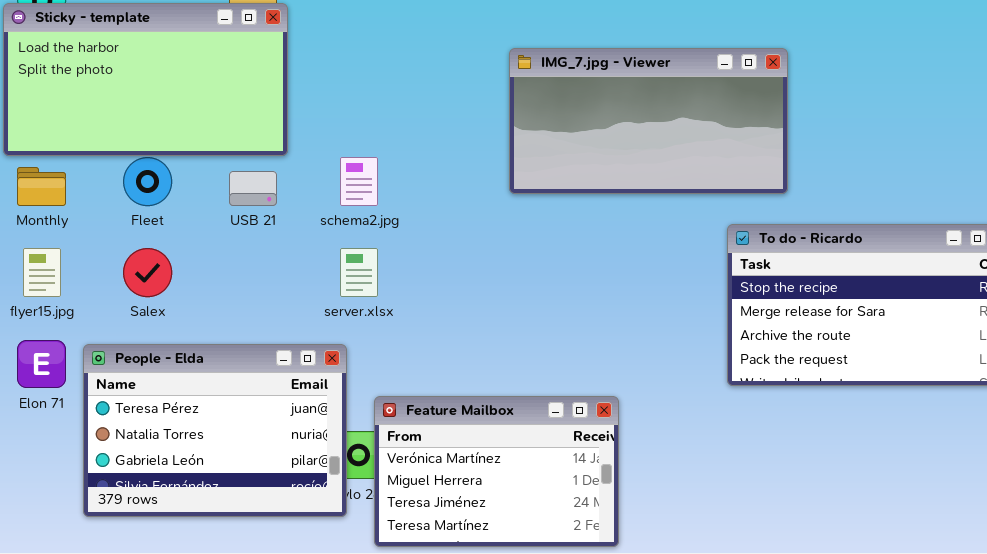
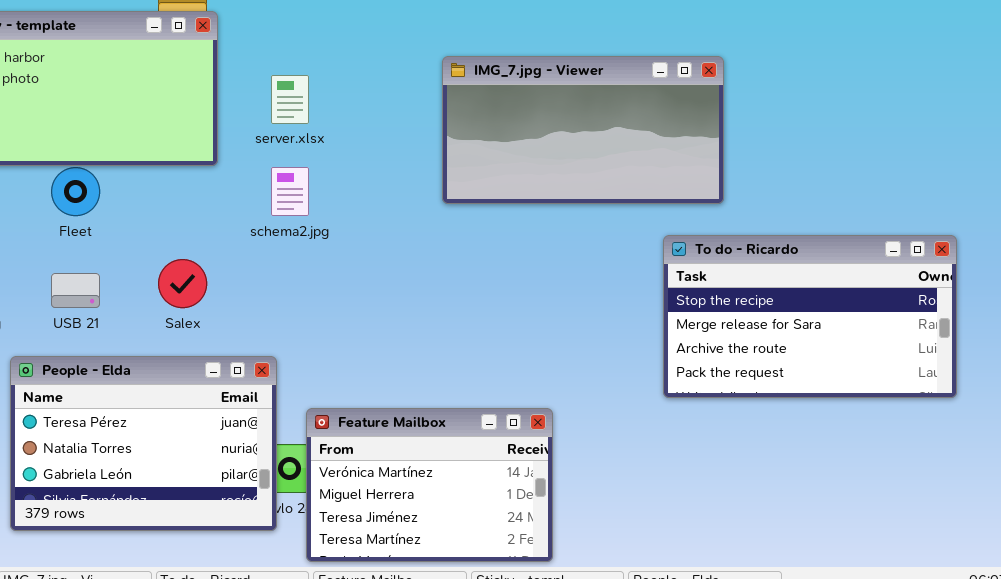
USB 21: [229,171,277,206] -> [51,273,100,308], moved
Salex: [123,248,172,297] -> [158,259,207,308], moved
server.xlsx: [340,248,378,297] -> [271,75,309,124], moved

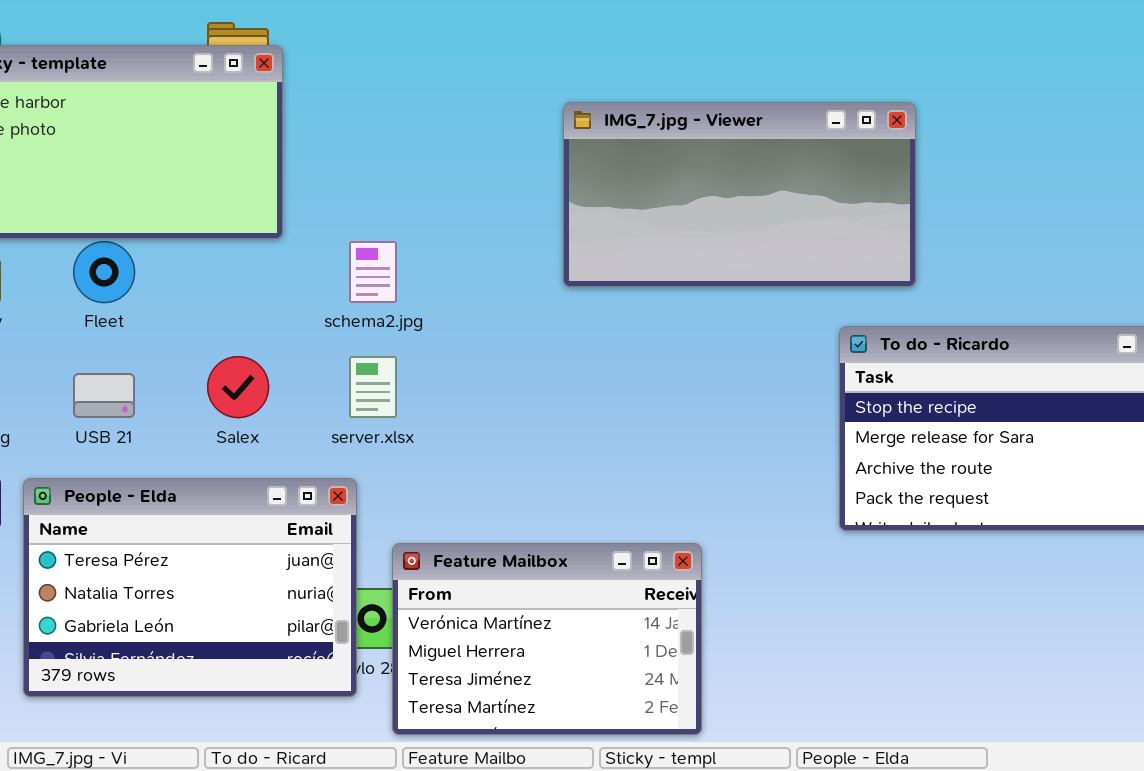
server.xlsx: [271,75,309,124] -> [349,356,397,418], moved

